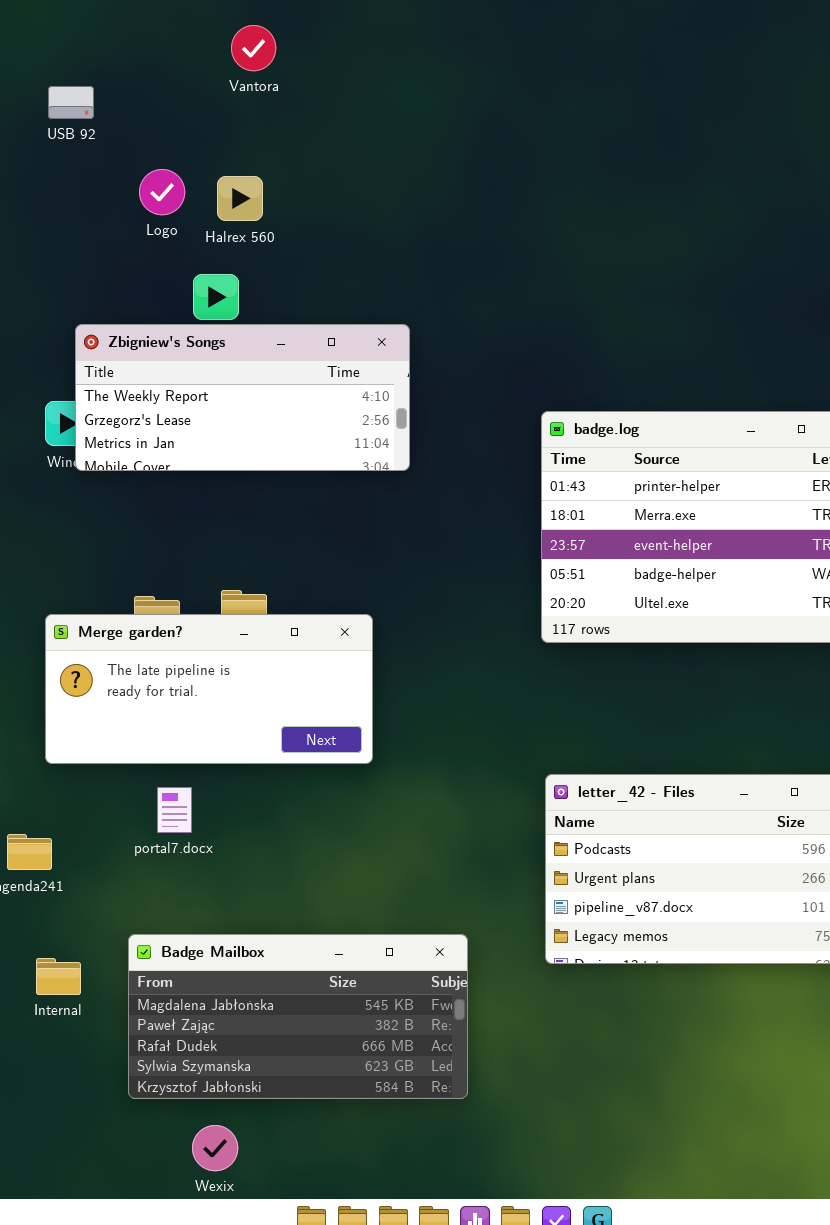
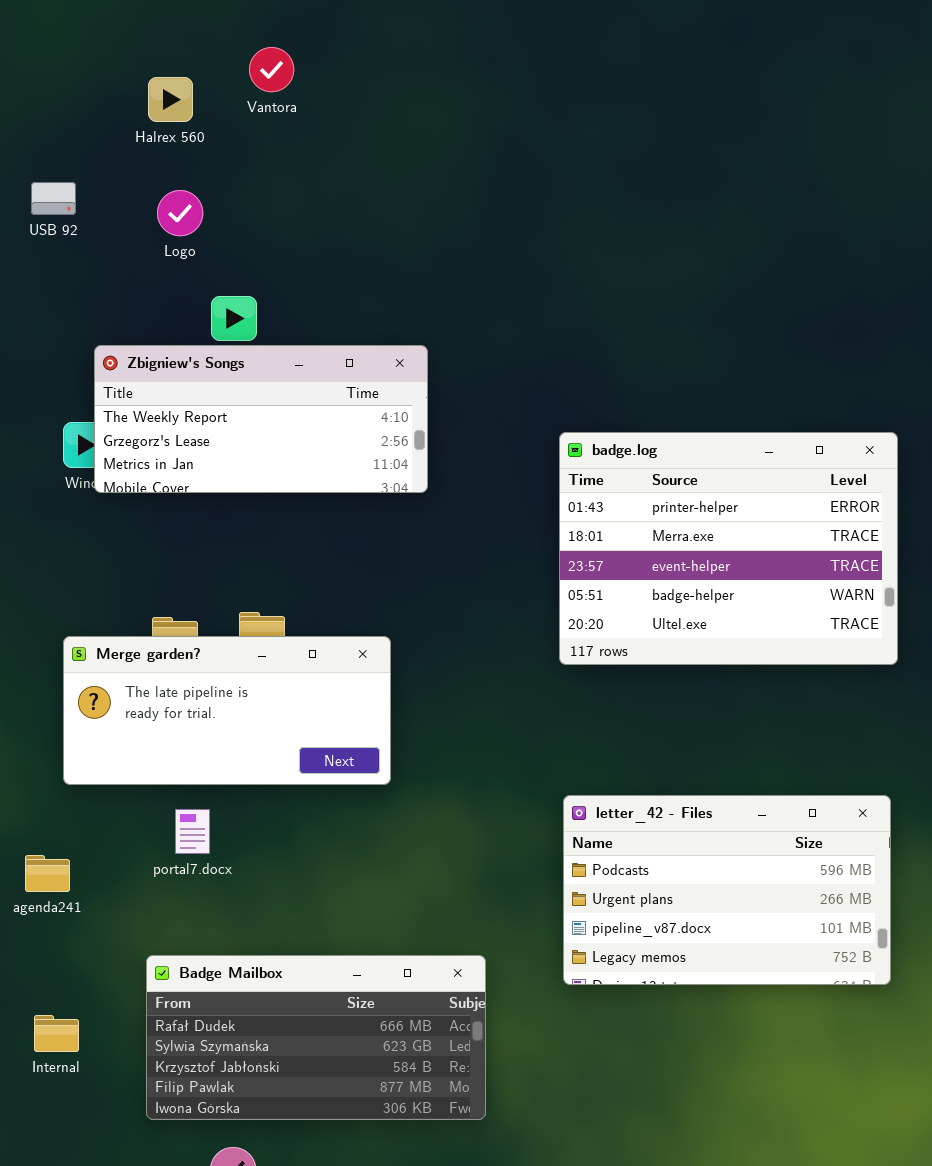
USB 92: [48,86,94,119] -> [31,182,76,215], moved
Halrex 560: [217,176,263,221] -> [148,77,193,122], moved
Badge Mailbox: [128,934,468,1099] -> [146,955,486,1120], scrolled down 2 rows
Internal: [36,958,81,995] -> [34,1015,79,1052], moved

